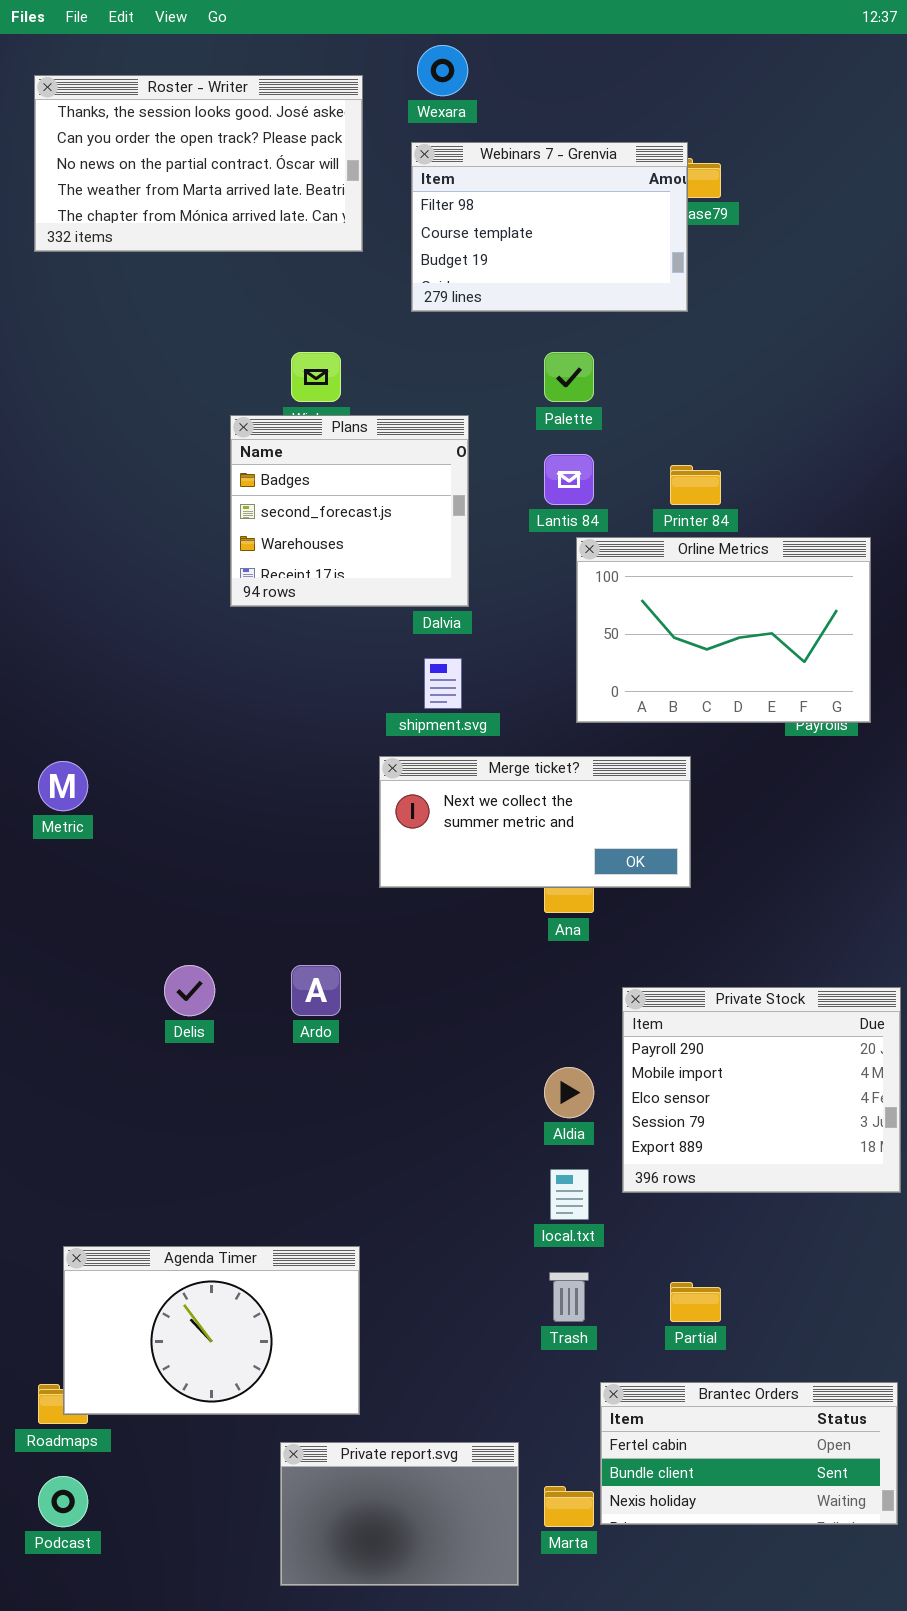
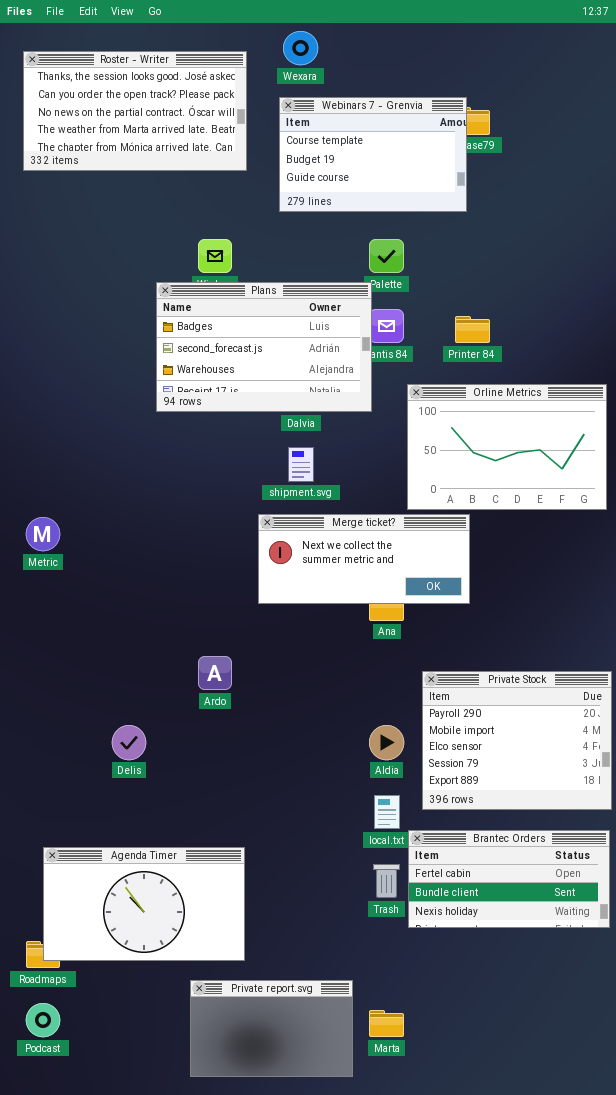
Webinars 7 - Grenvia: [411,142,688,312] -> [279,97,467,212], scrolled down 1 row
Plans: [230,415,469,607] -> [156,282,372,412], resized
Orline Metrics: [576,537,871,723] -> [407,384,607,510], moved
Delis: [164,965,215,1016] -> [112,725,146,760], moved
Brantec Orders: [600,1382,898,1525] -> [408,830,610,928], moved

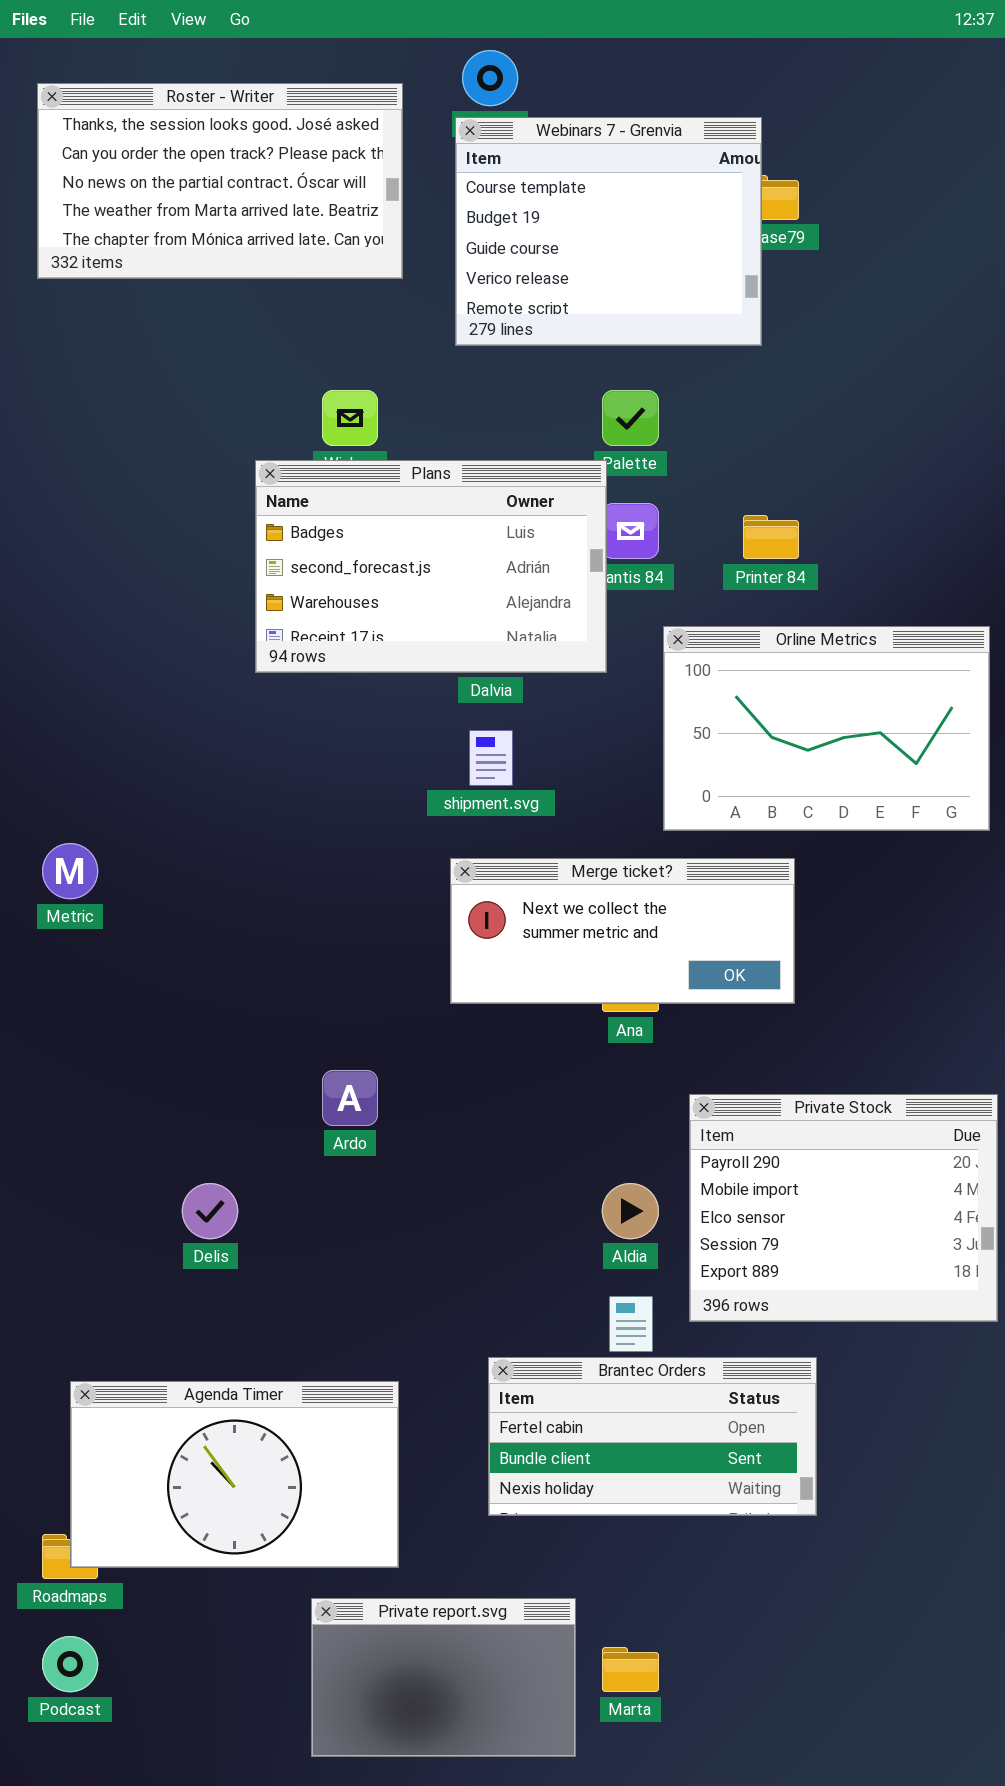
Webinars 7 - Grenvia: [279,97,467,212] -> [455,117,762,346], resized
Merge ticket?: [258,514,470,604] -> [450,858,795,1004], moved
Brantec Orders: [408,830,610,928] -> [488,1357,817,1516], moved

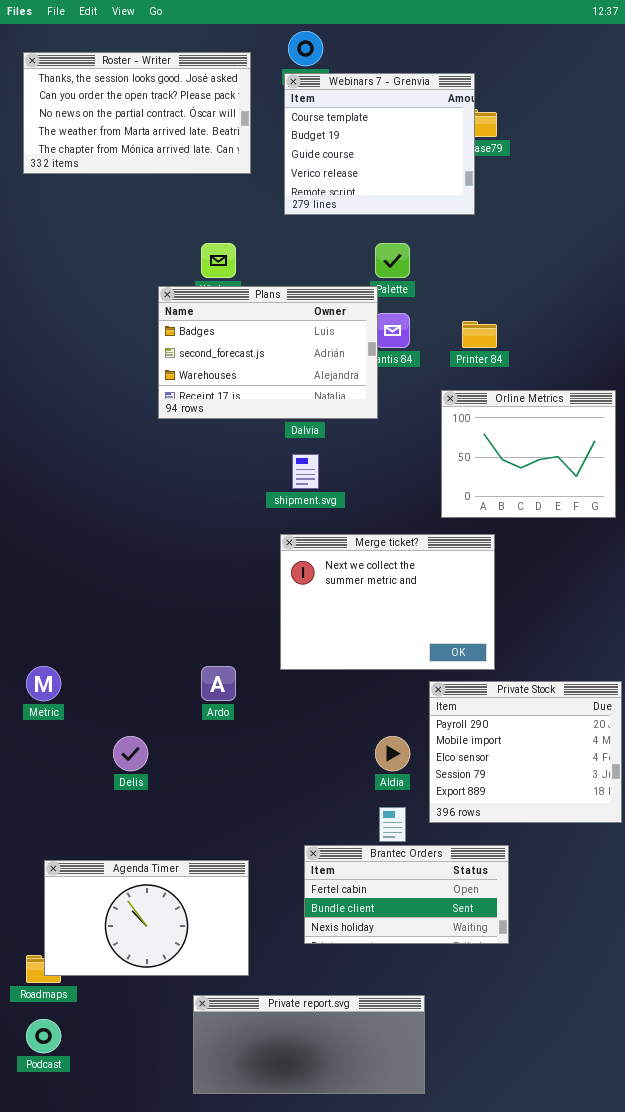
Orline Metrics: [663,626,990,831] -> [441,390,616,518], resized
Metric: [42,843,98,899] -> [26,666,61,701], moved
Merge ticket?: [450,858,795,1004] -> [280,534,495,670], resized
Private report.svg: [311,1598,576,1757] -> [193,995,425,1094], resized

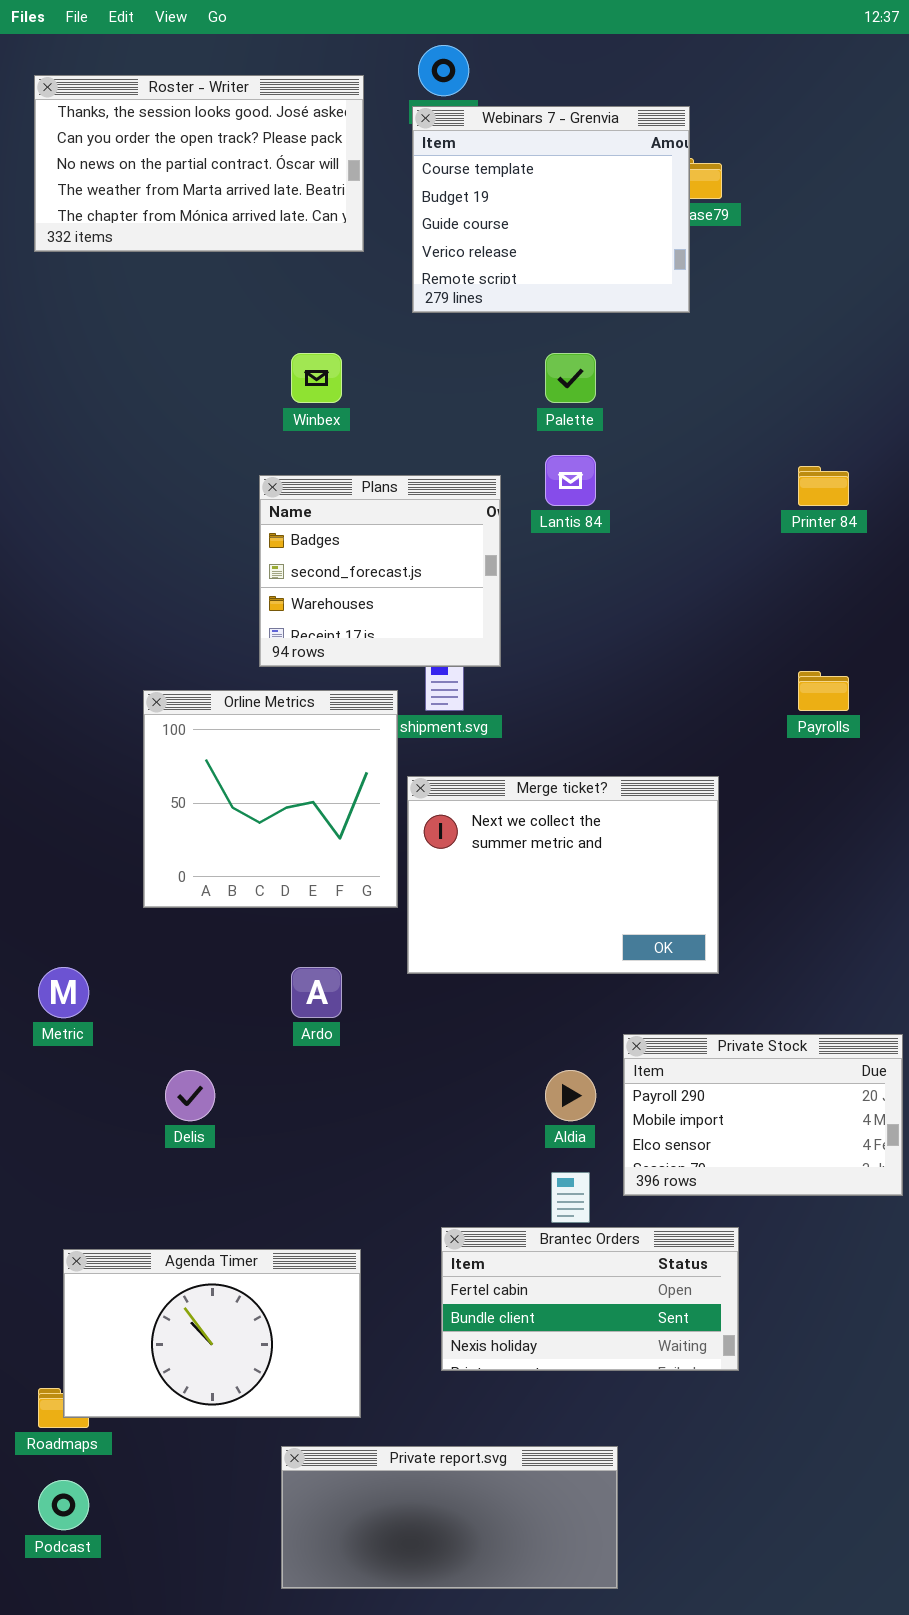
Plans: [158,286,378,419] -> [259,475,501,667], moved, resized
Printer 84: [462,321,497,348] -> [798,466,849,506], moved
Orline Metrics: [441,390,616,518] -> [143,690,398,908], moved, resized
Private Stock: [429,681,622,823] -> [623,1034,903,1196], resized

